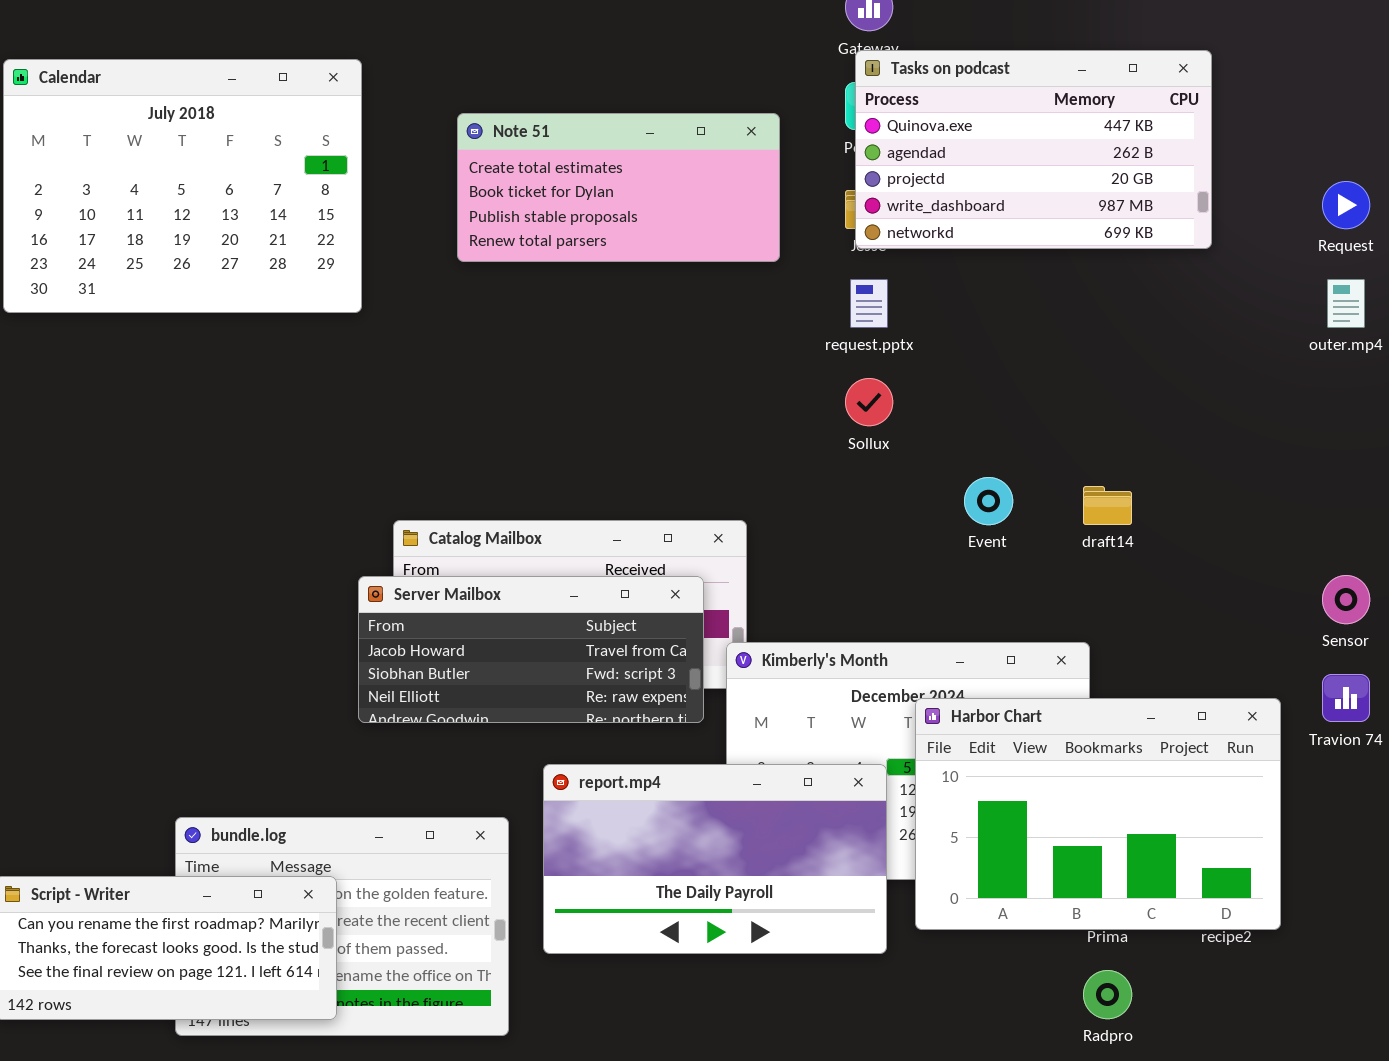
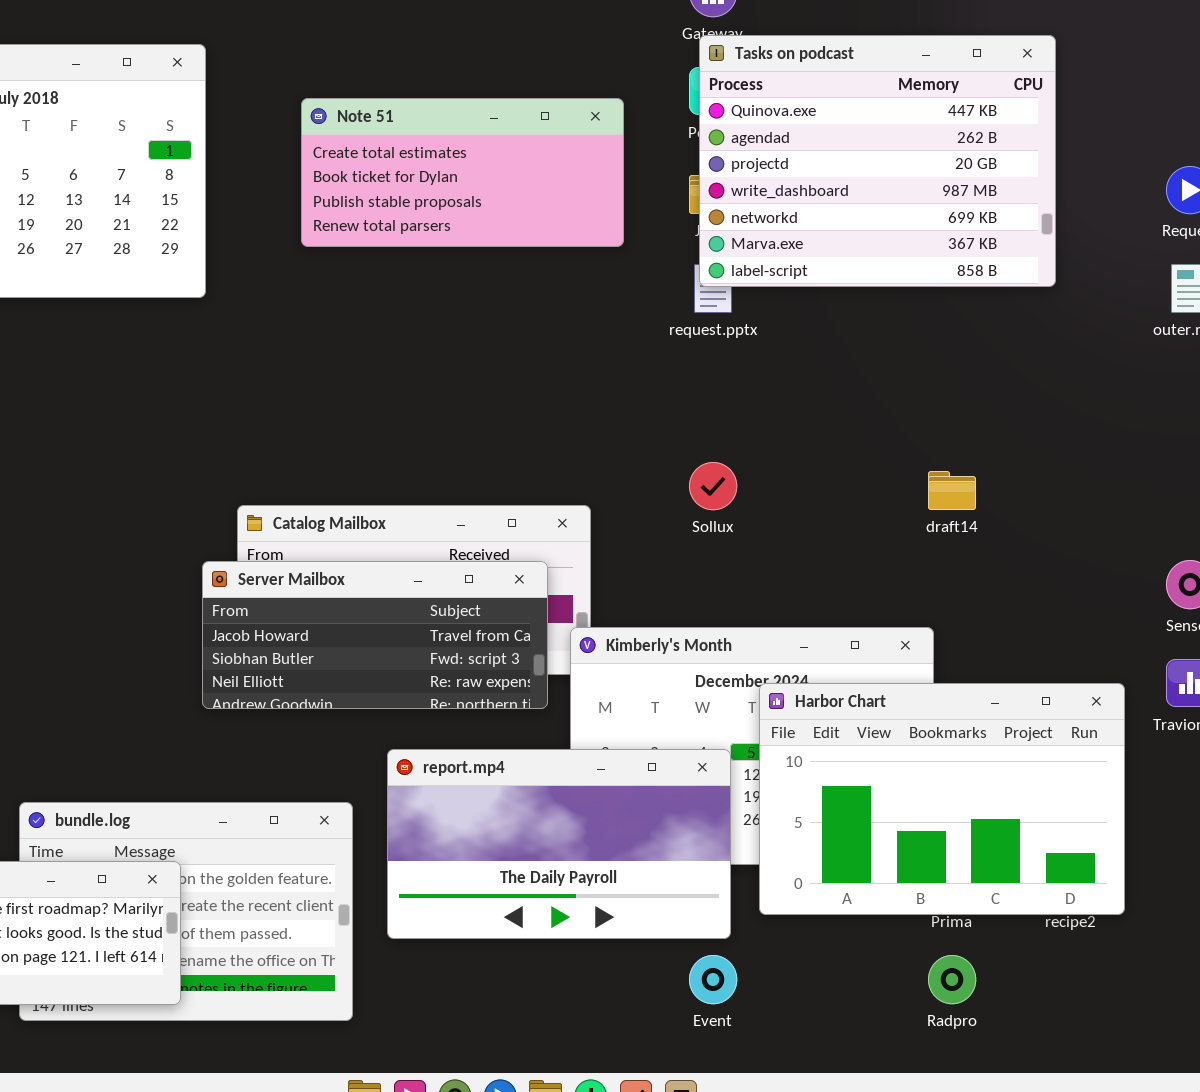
Tasks on podcast: [855,50,1212,249] -> [699,35,1056,287], resized
Sollux: [845,378,893,426] -> [689,462,737,510], moved
Event: [964,477,1013,525] -> [689,955,737,1004], moved

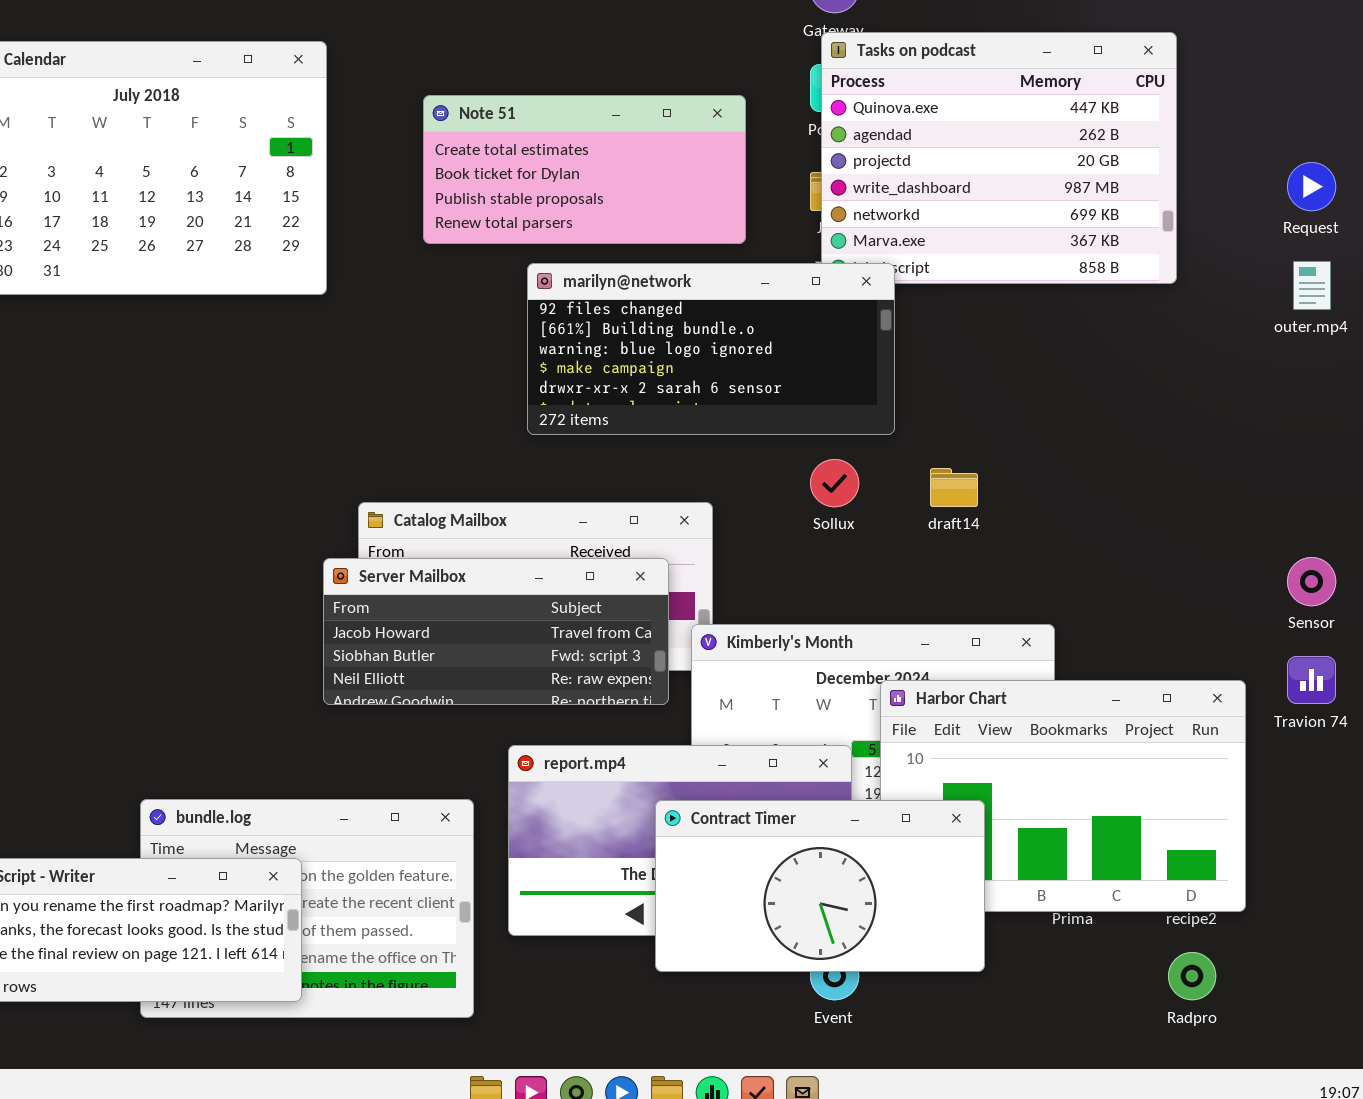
marilyn@network: none -> [527,263,895,435], opened
draft14: [928,471,976,510] -> [930,468,978,507], moved
Contract Timer: none -> [655,800,985,972], opened
Radpro: [928,955,976,1004] -> [1168,952,1216,1000], moved

